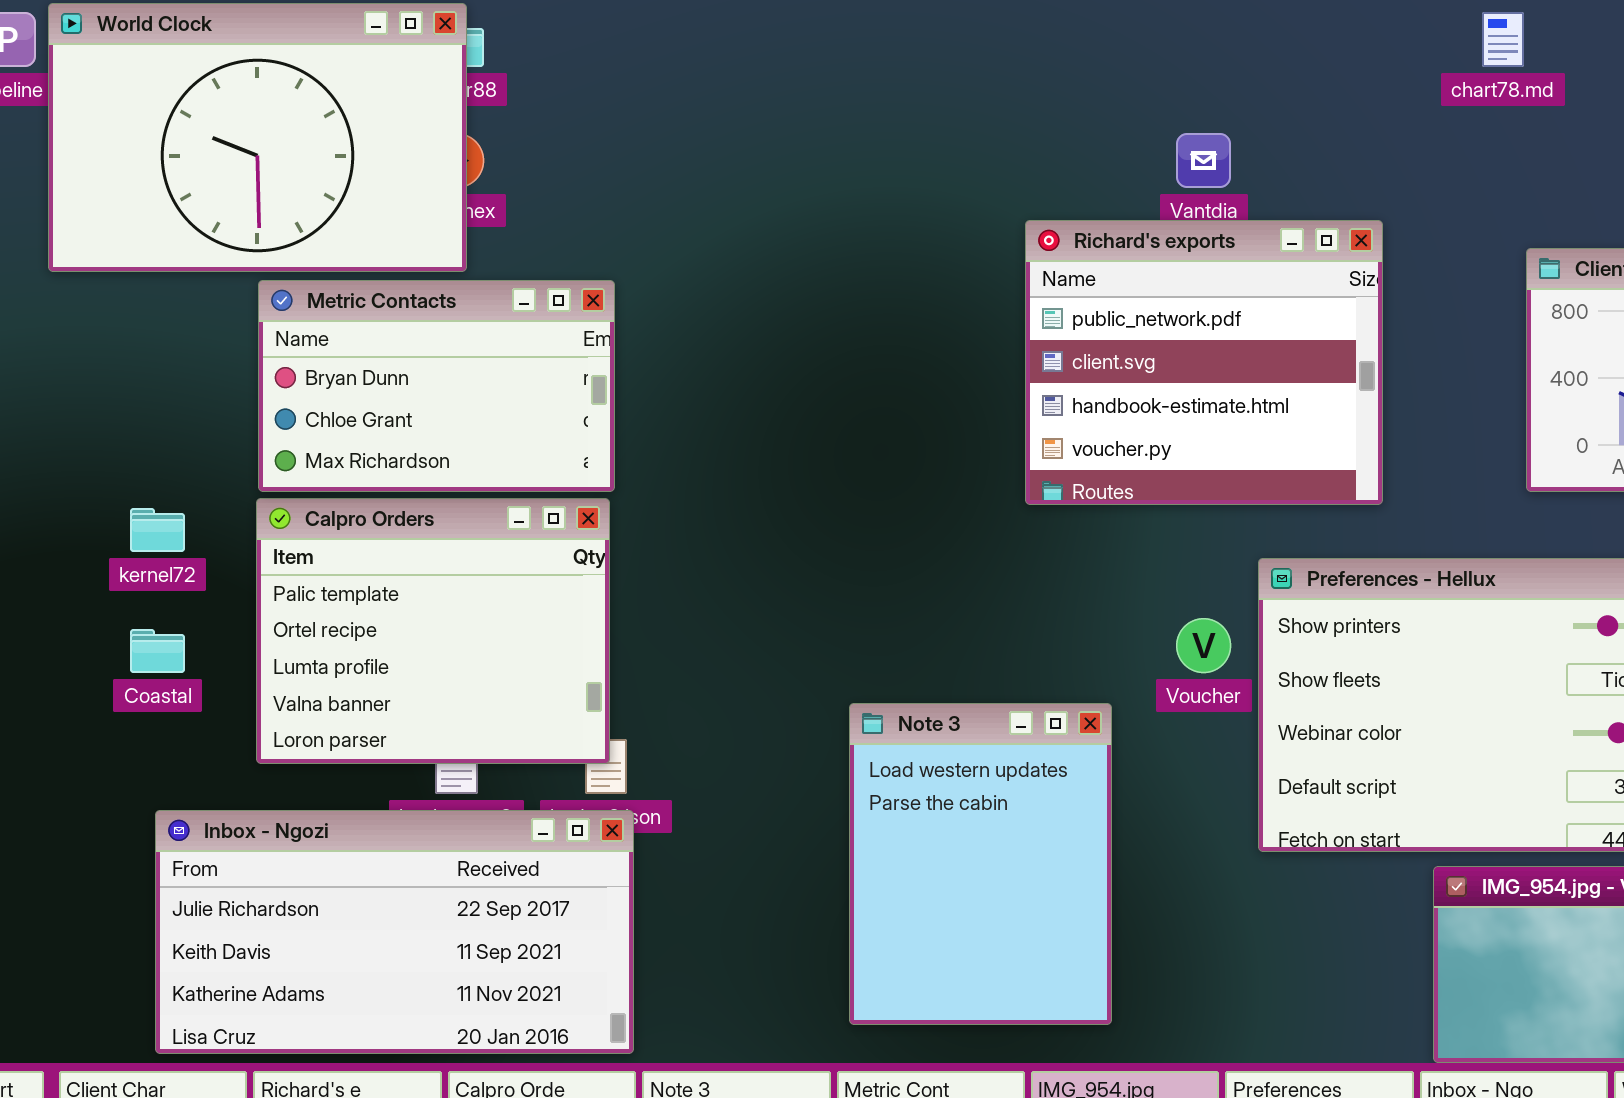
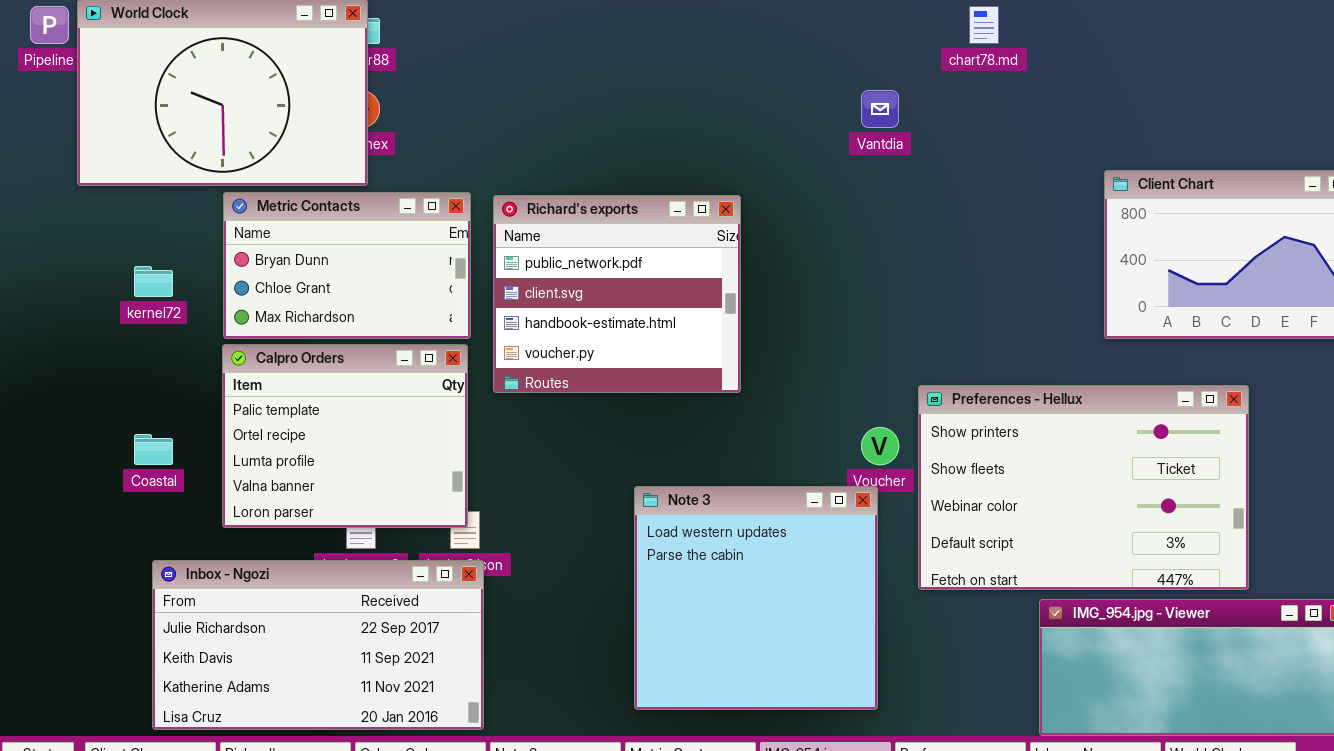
chart78.md: [1482,12,1524,67] -> [969,6,999,44], moved
Richard's exports: [1025,220,1383,505] -> [493,195,741,393], moved
kernel72: [130,508,185,552] -> [134,266,173,297], moved
Note 3: [849,703,1112,1025] -> [634,486,878,710], resized

